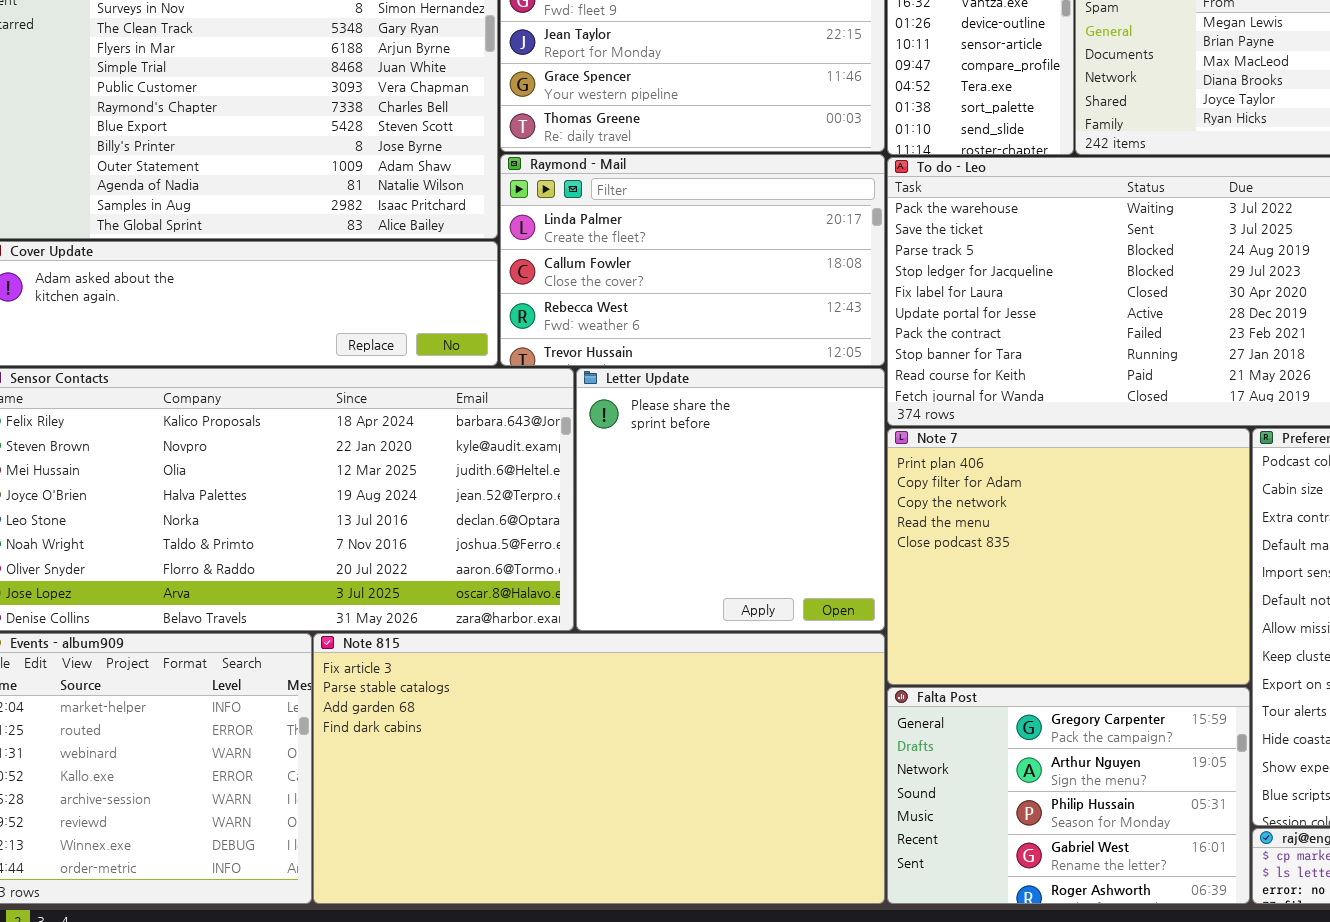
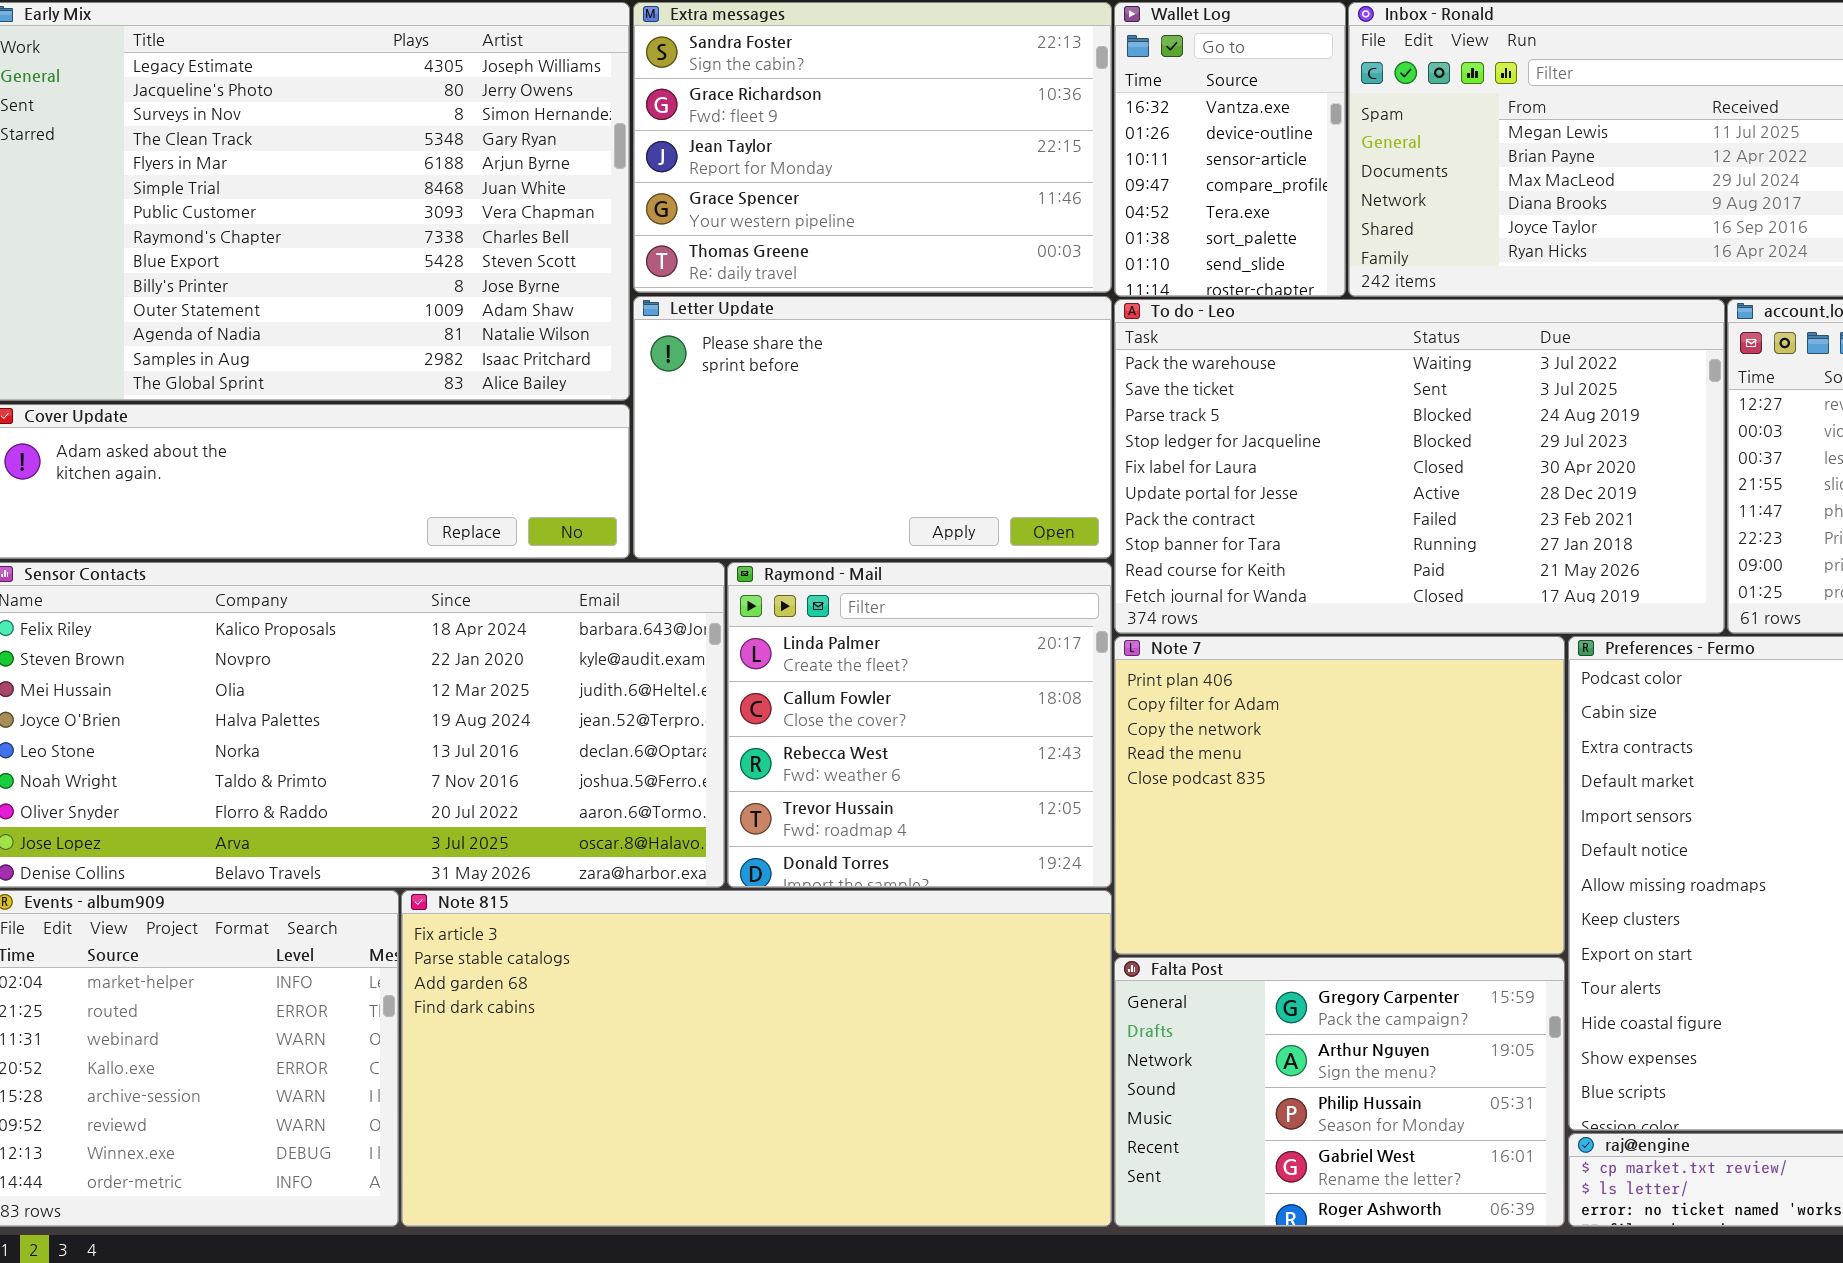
Raymond - Mail: [500,154,885,366] -> [727,562,1112,888], moved, resized
Letter Update: [576,368,885,631] -> [633,296,1112,559], moved, resized

